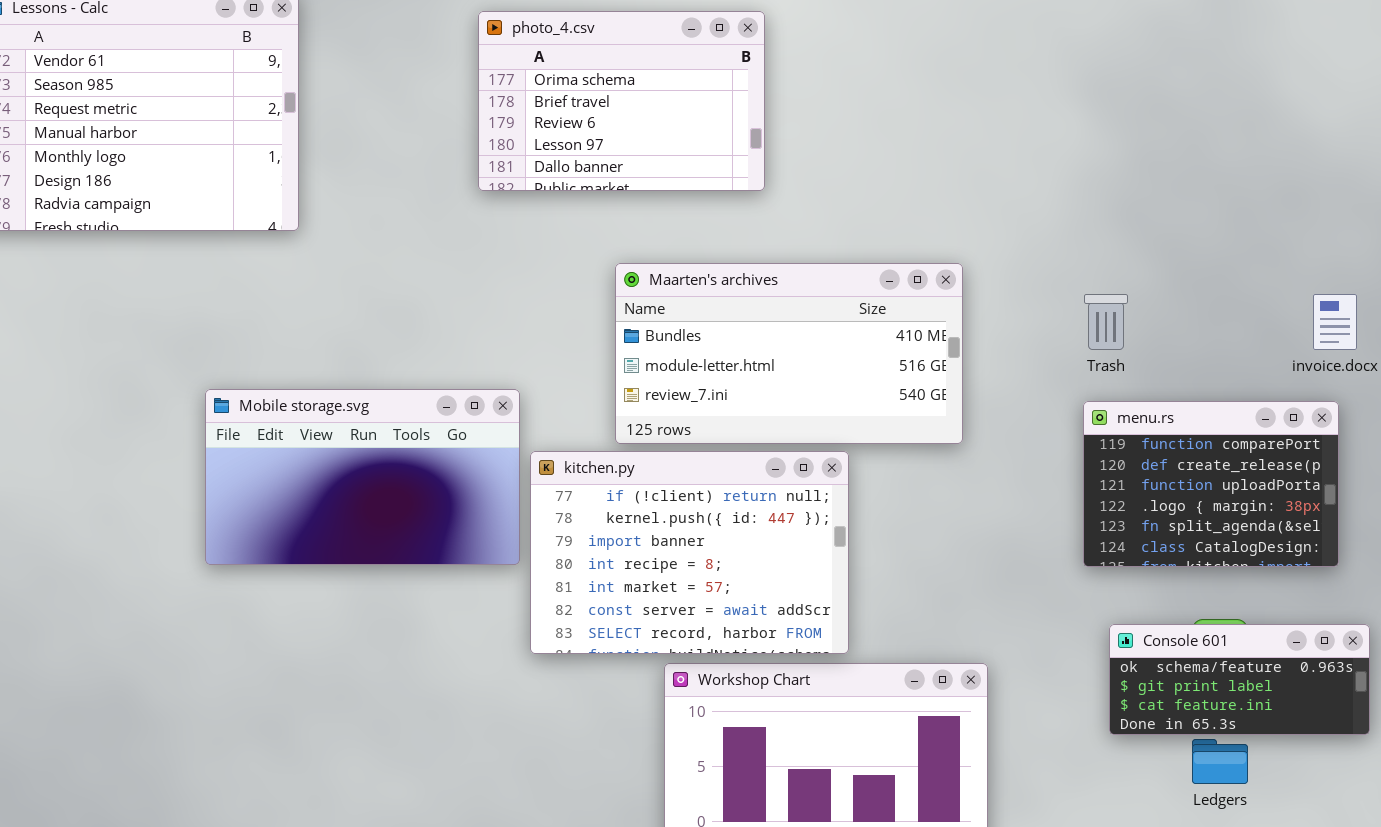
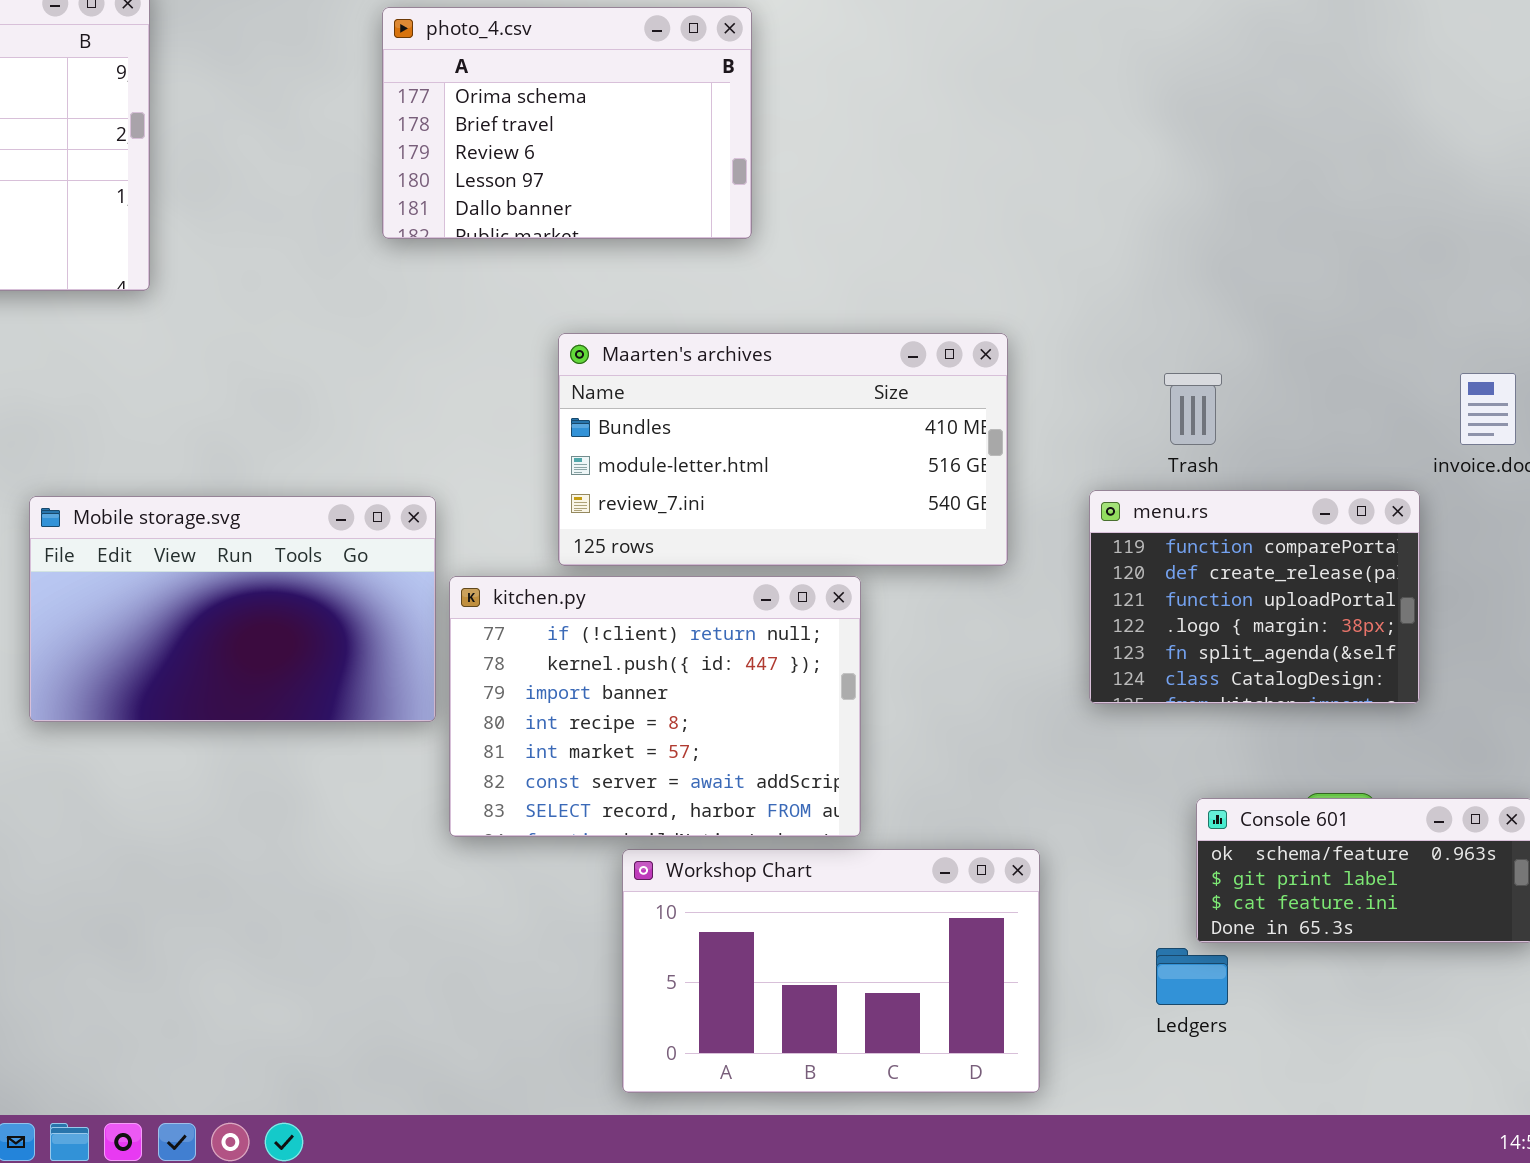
menu.rs: [1083,401,1339,567] -> [1089,490,1420,704], moved
Ledgers: [1192,739,1248,784] -> [1156,948,1228,1005], moved

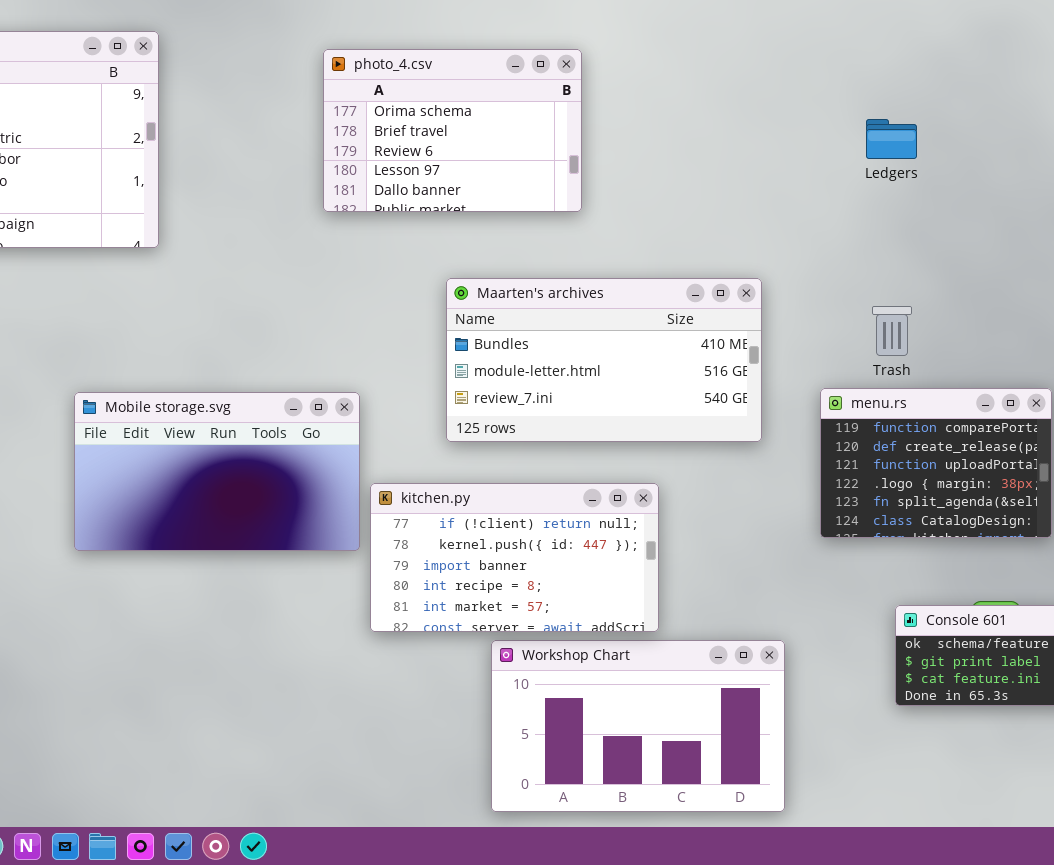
kitchen.py: [449,576,861,837] -> [370,483,659,632], resized
Ledgers: [1156,948,1228,1005] -> [866,119,917,159], moved

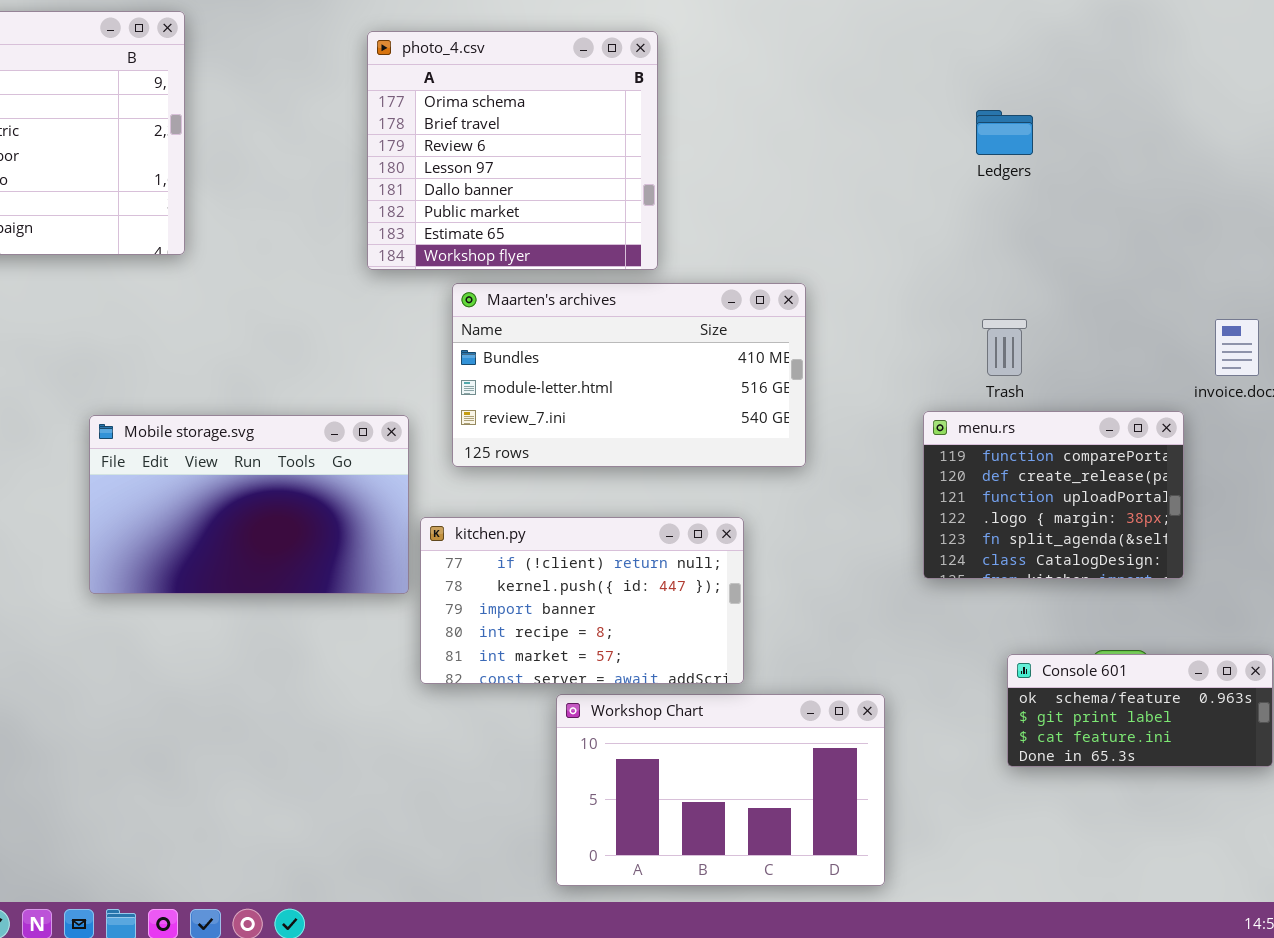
photo_4.csv: [323,49,582,212] -> [367,31,658,270], resized
Maarten's archives: [446,278,762,442] -> [452,283,806,467], moved

